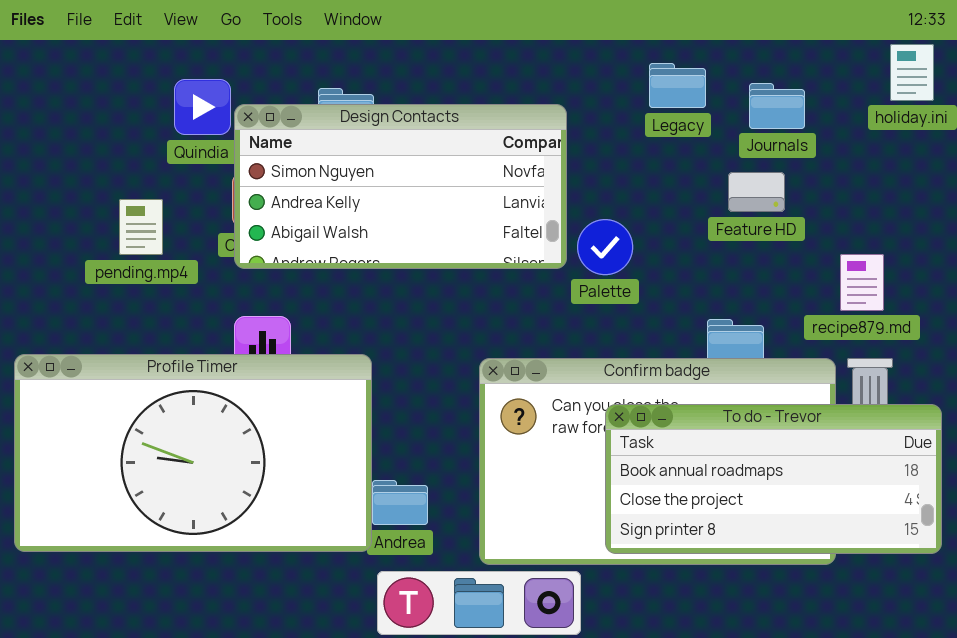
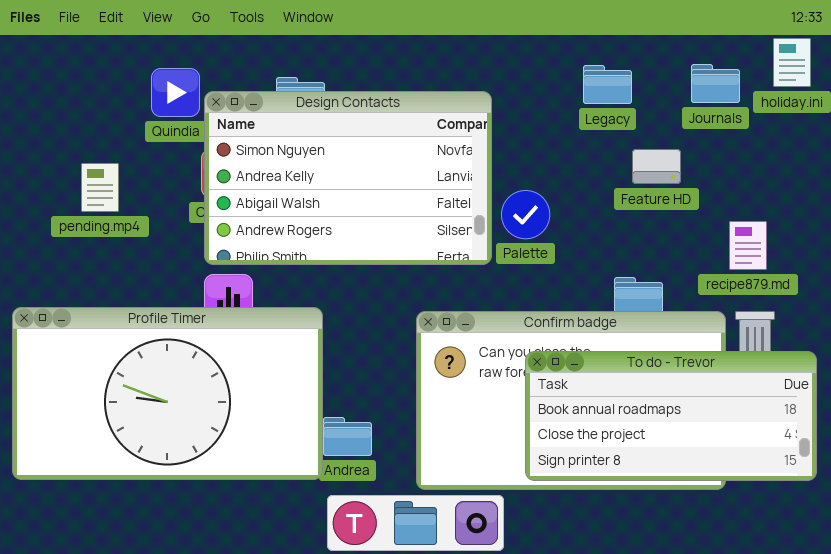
Legacy: [649,63,706,108] -> [583,65,632,104], moved
Journals: [749,83,805,129] -> [691,64,740,103], moved
Design Contacts: [234,104,567,269] -> [204,91,492,265], resized
pending.mp4: [119,199,163,255] -> [81,163,119,212], moved

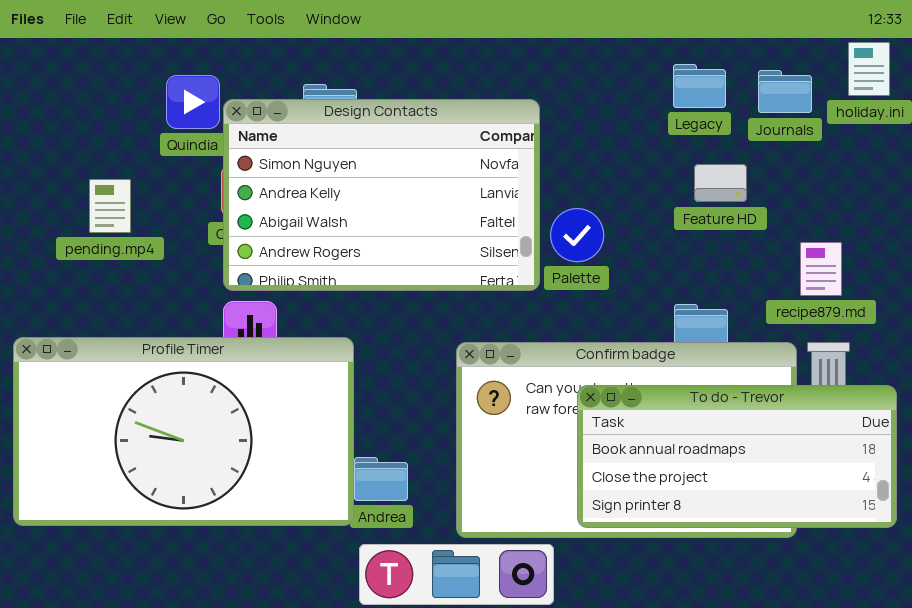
Legacy: [583,65,632,104] -> [673,64,726,108], moved

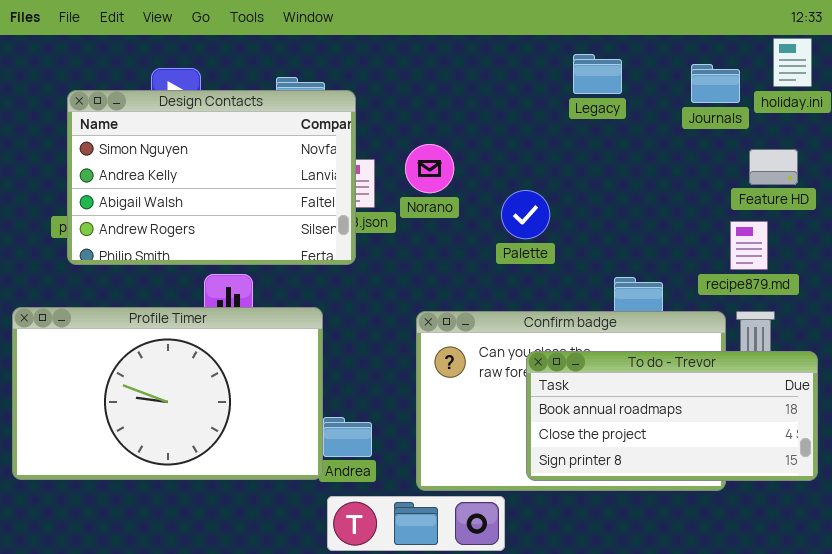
Legacy: [673,64,726,108] -> [573,54,622,94], moved
Design Contacts: [223,99,540,291] -> [67,90,356,265], moved
Feature HD: [694,164,747,202] -> [749,149,798,185], moved

